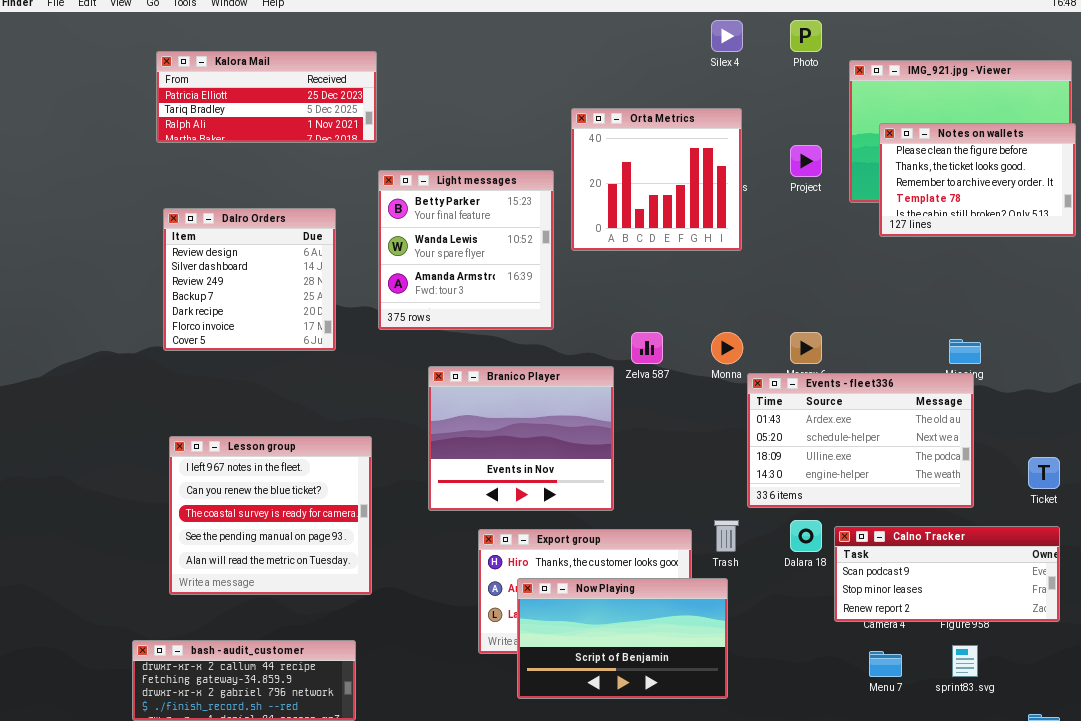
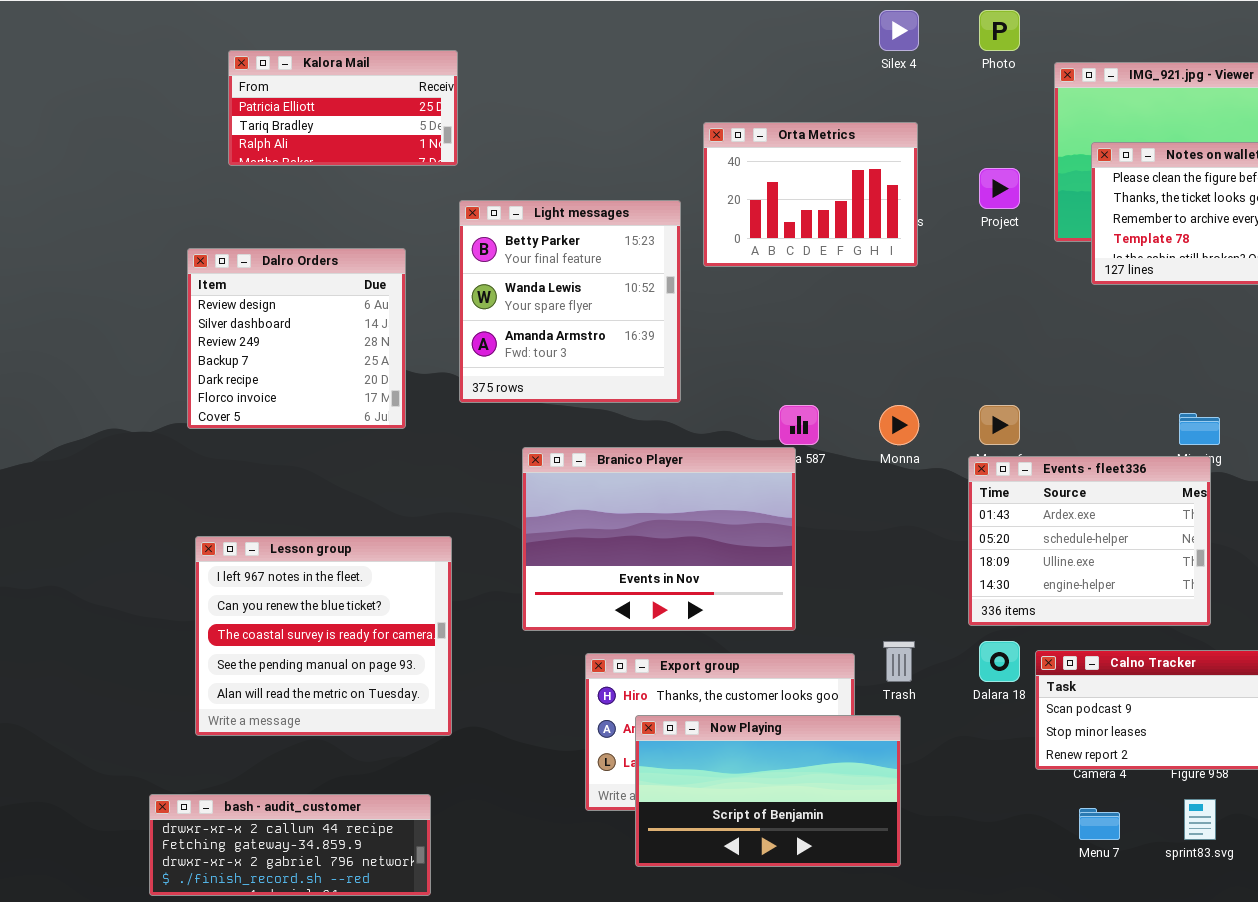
Kalora Mail: [156,51,377,143] -> [228,50,458,166], resized
Orta Metrics: [571,108,742,251] -> [703,122,918,267], resized
Branico Player: [428,366,614,511] -> [522,447,796,631], resized
Events - fleet336: [747,373,974,508] -> [968,456,1211,626], resized

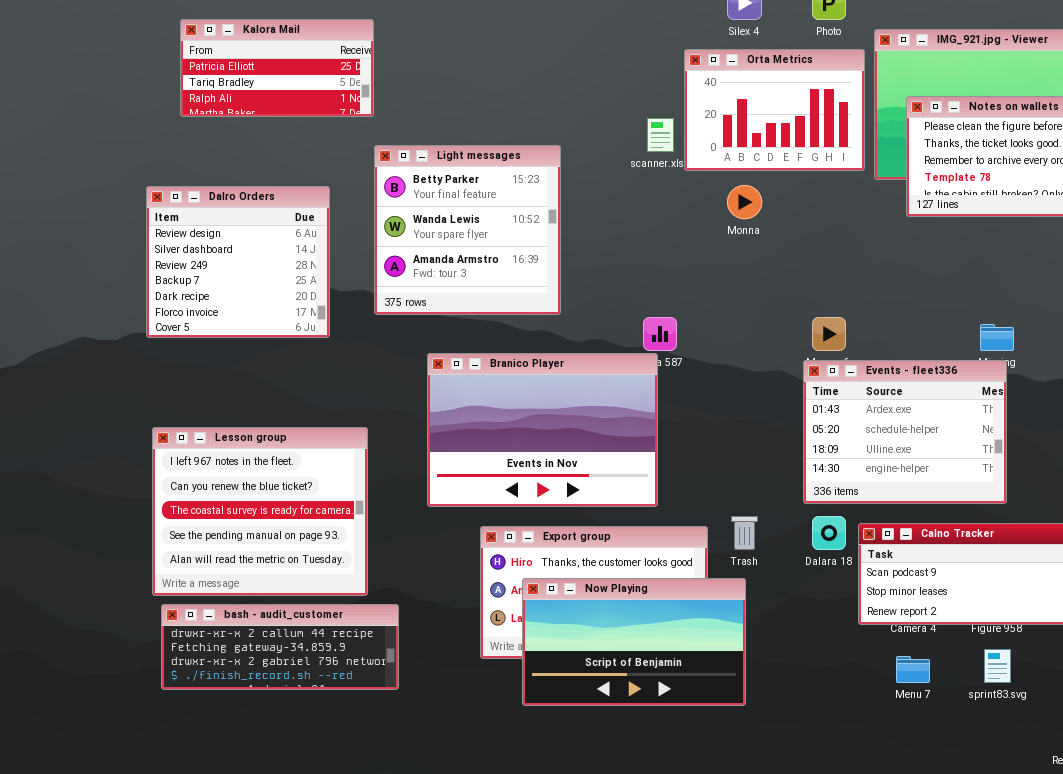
Orta Metrics: [703,122,918,267] -> [684,49,865,171], moved
Monna: [879,405,919,445] -> [727,185,762,219], moved
bash - audit_customer: [149,794,431,896] -> [161,604,399,690], moved

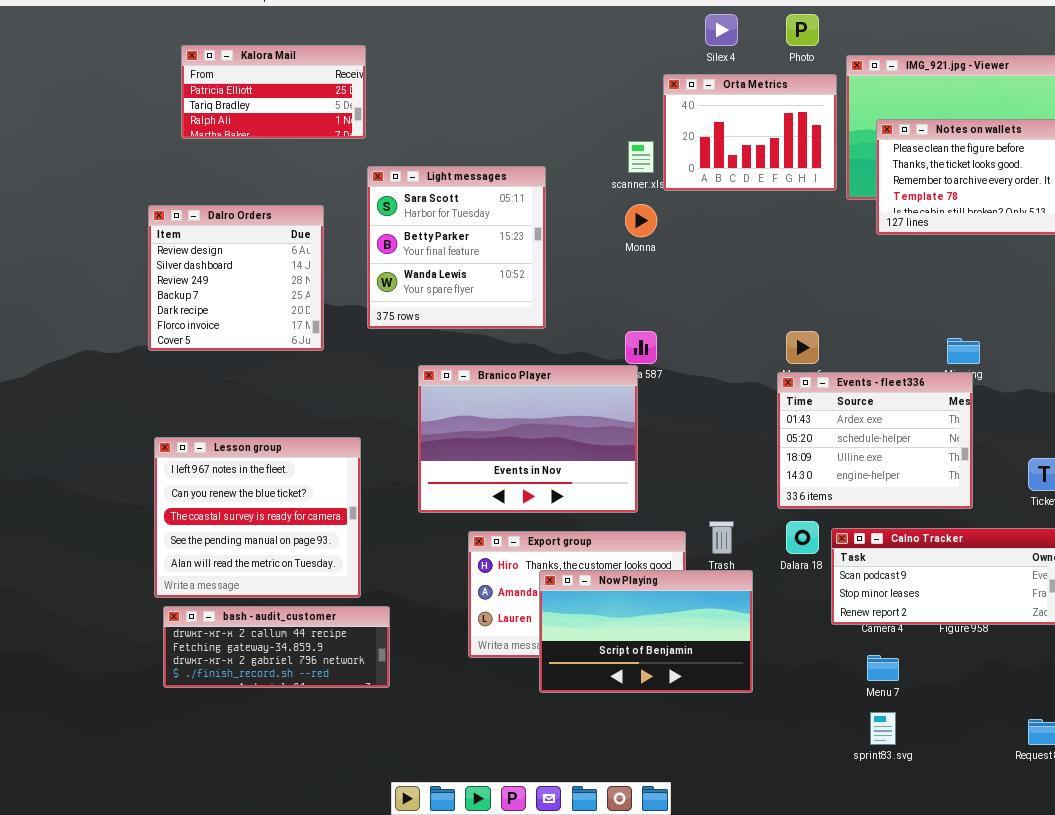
Light messages: [374,145,561,315] -> [367,166,546,329], scrolled up 1 row
Monna: [727,185,762,219] -> [625,204,657,237], moved
Now Playing: [522,578,746,706] -> [539,570,753,693], moved
sprint83.svg: [984,649,1011,683] -> [870,712,896,745], moved

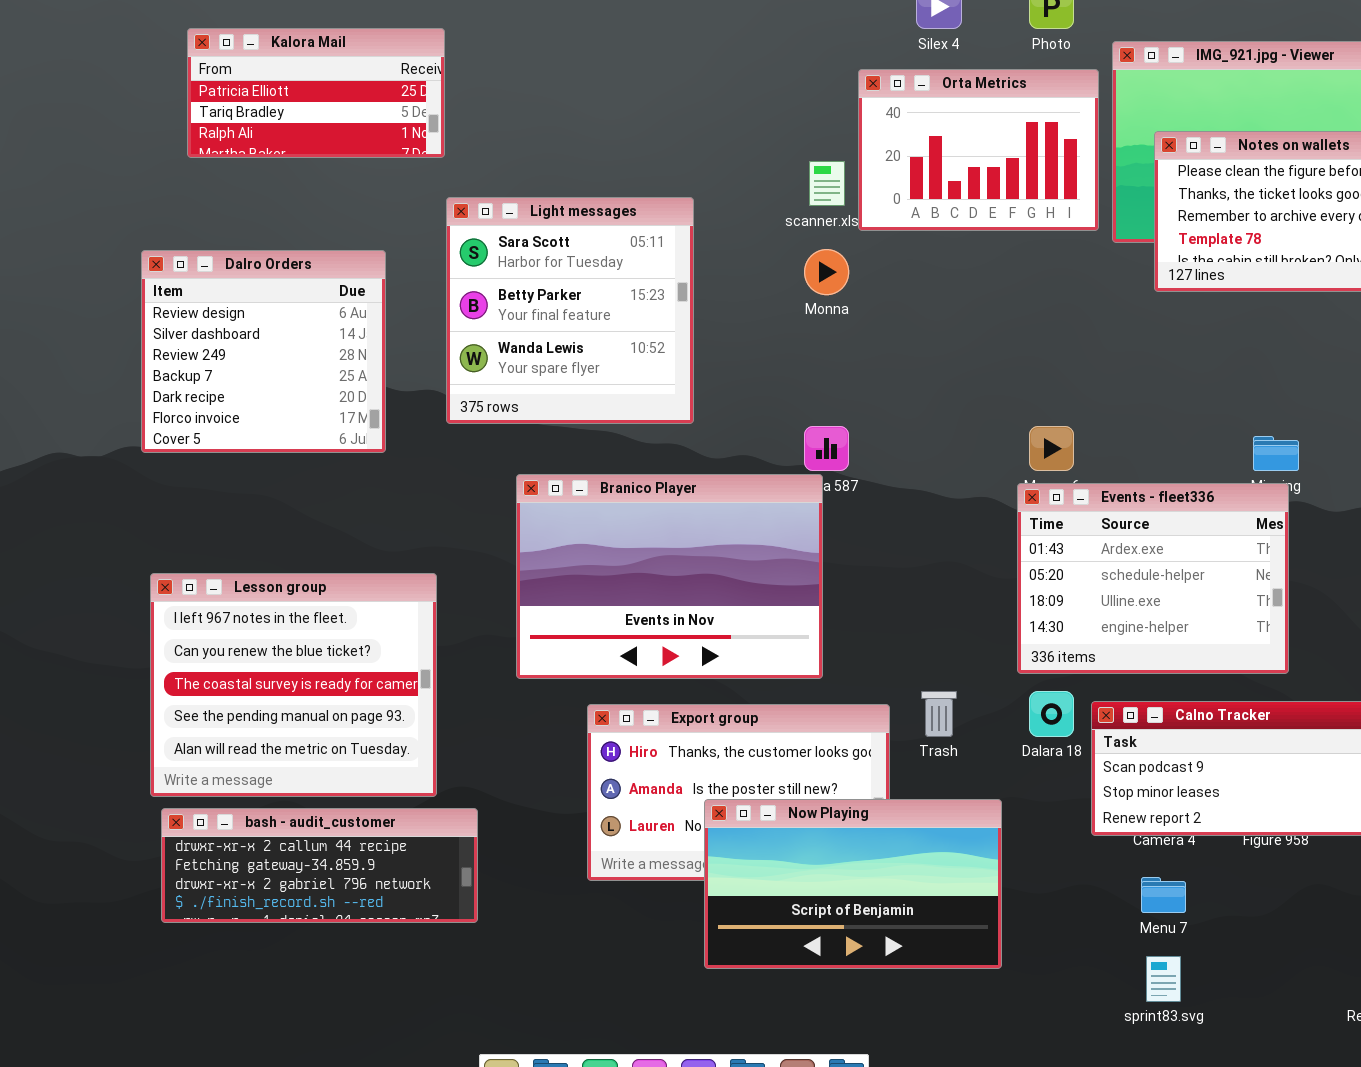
Now Playing: [539,570,753,693] -> [704,799,1002,969], moved

